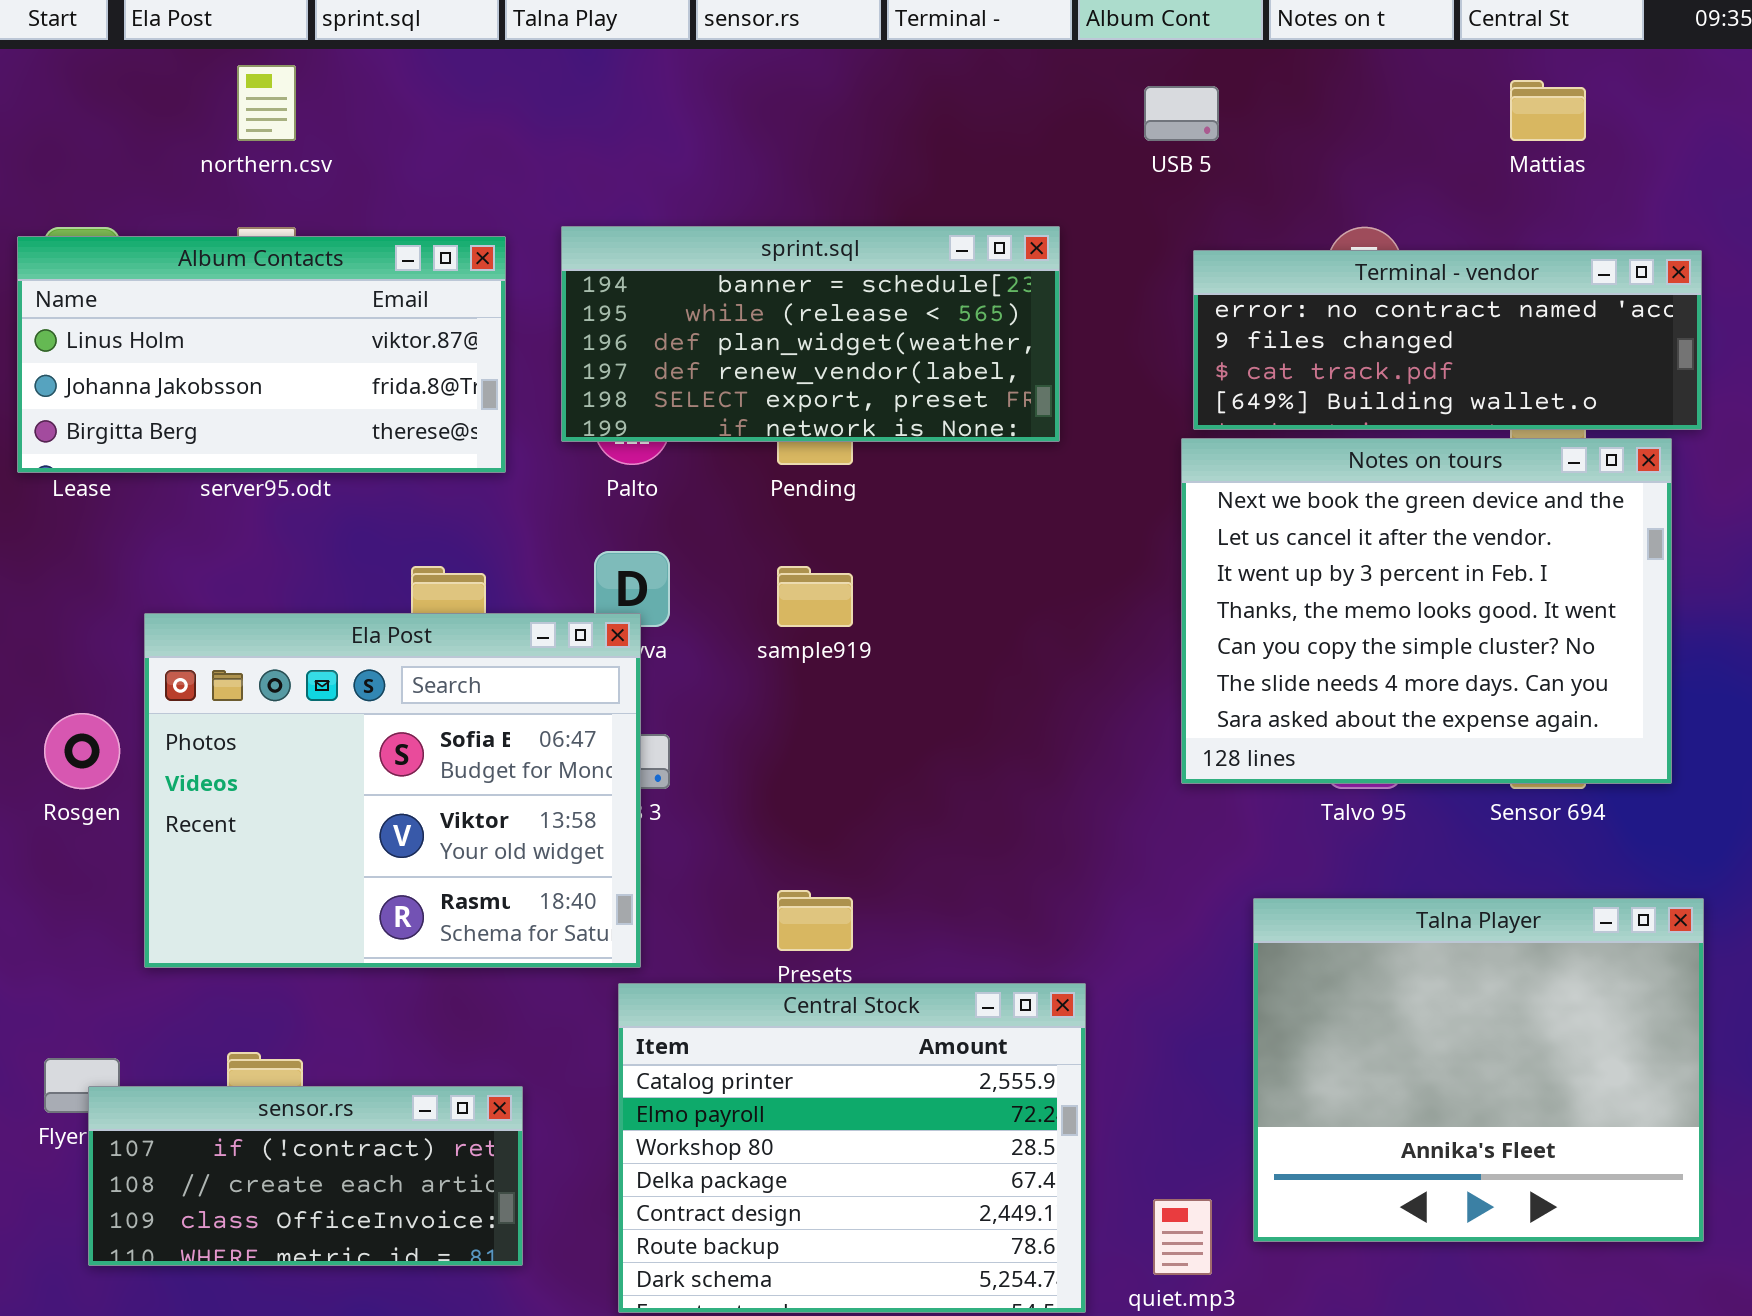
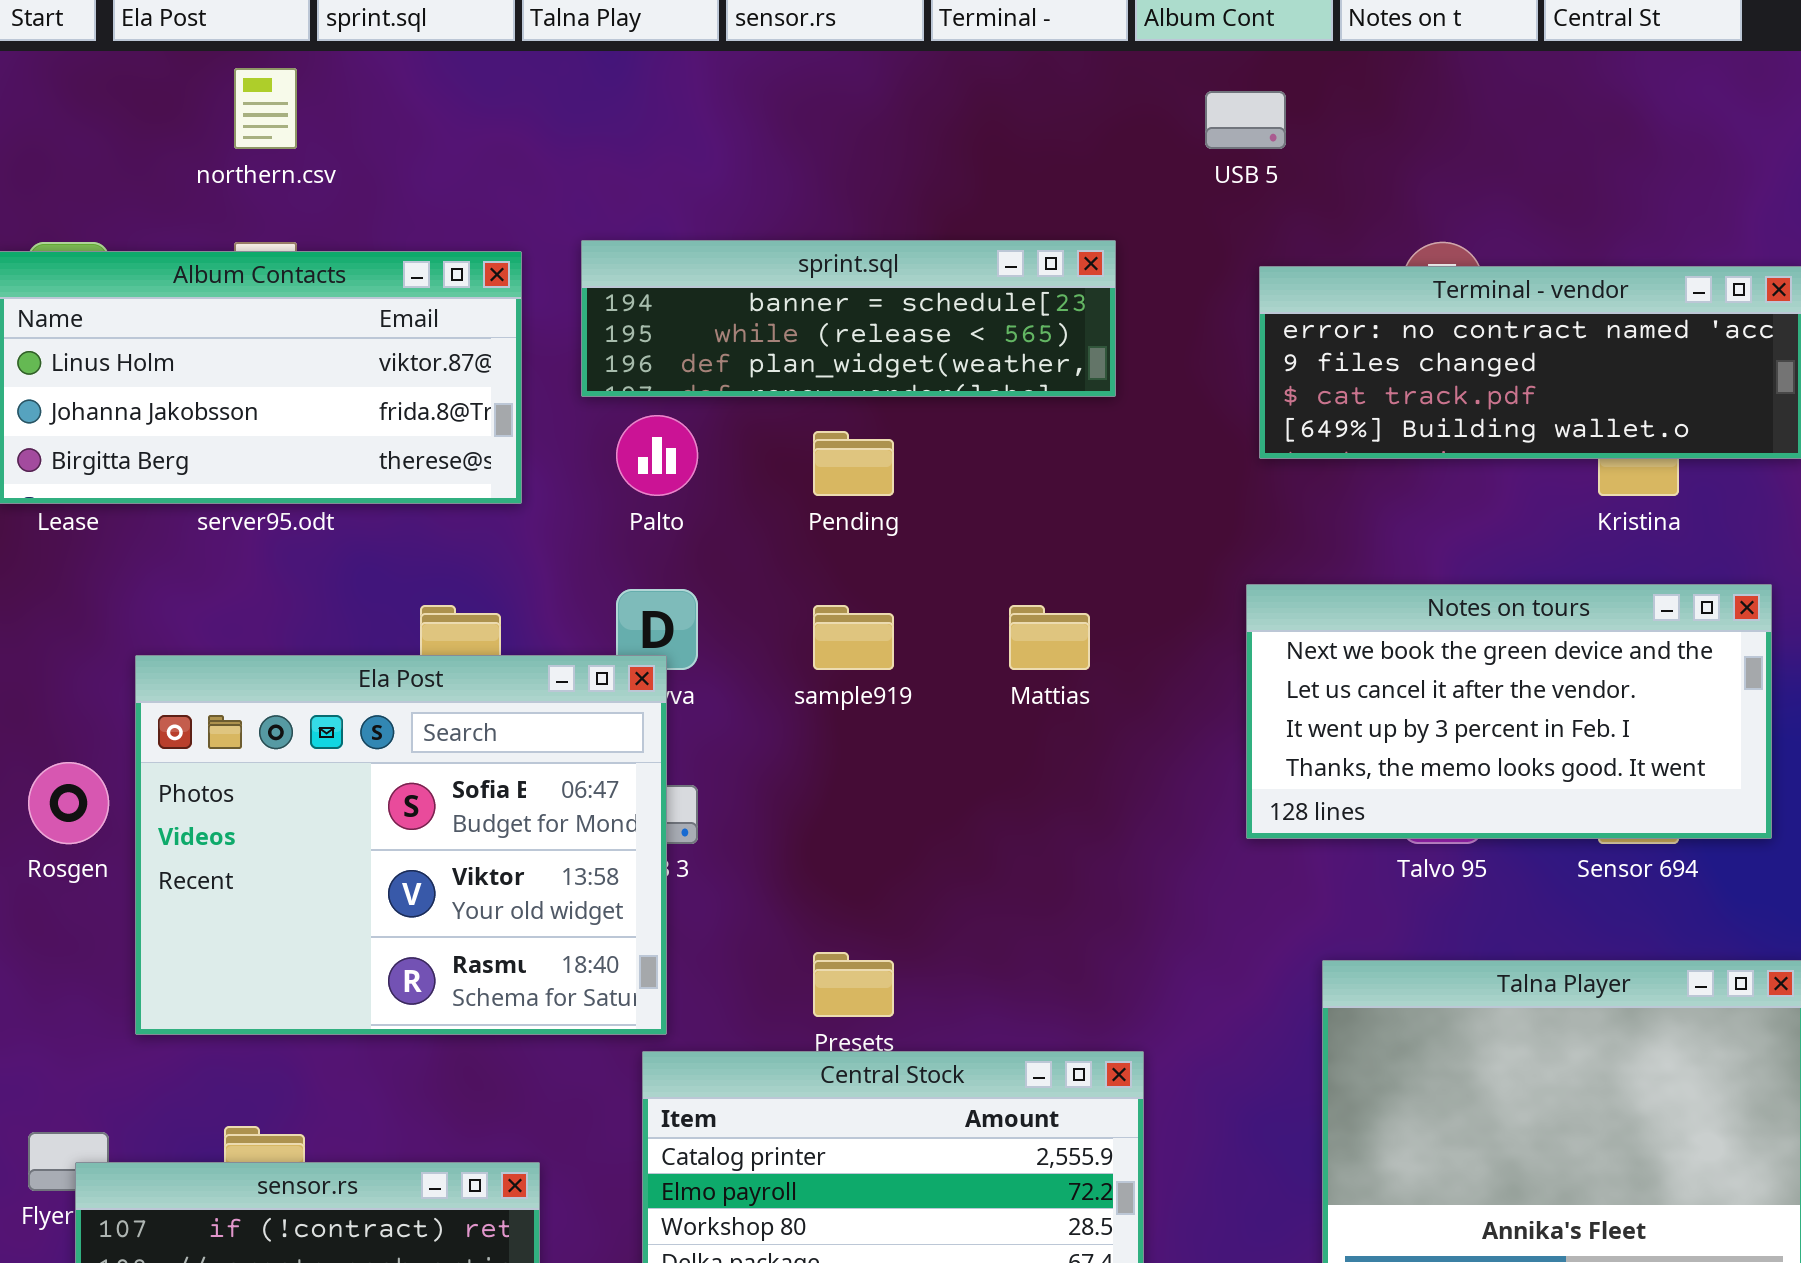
Mattias: [1510,80,1586,141] -> [1009,605,1090,670], moved
sprint.sql: [561,226,1060,442] -> [581,240,1116,397], resized
Notes on tours: [1181,438,1672,784] -> [1246,584,1772,839], resized

